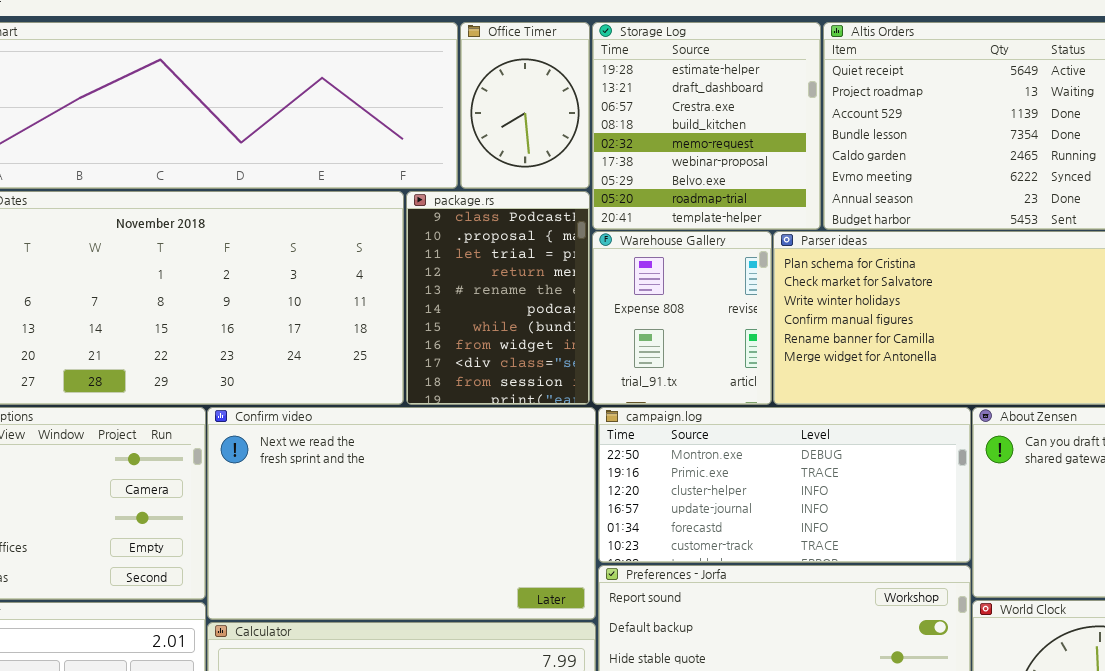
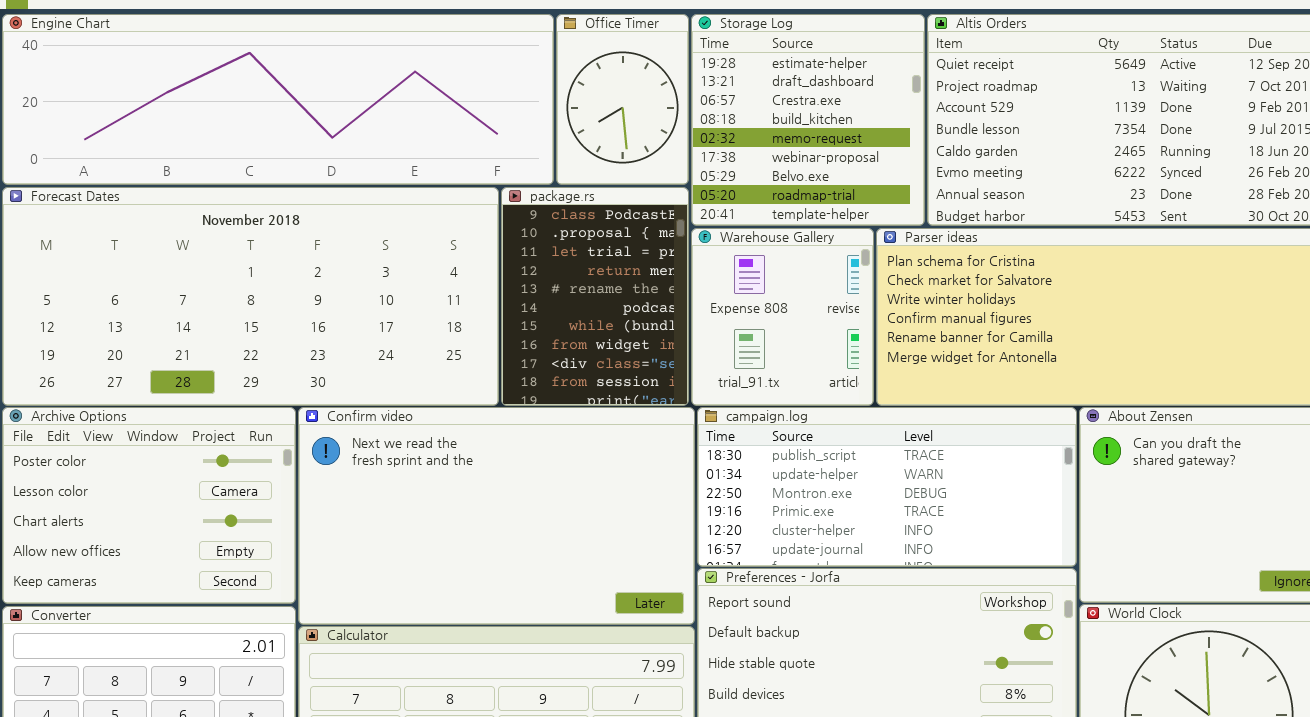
campaign.log: [598,407,971,563] -> [697,407,1077,567], scrolled up 2 rows

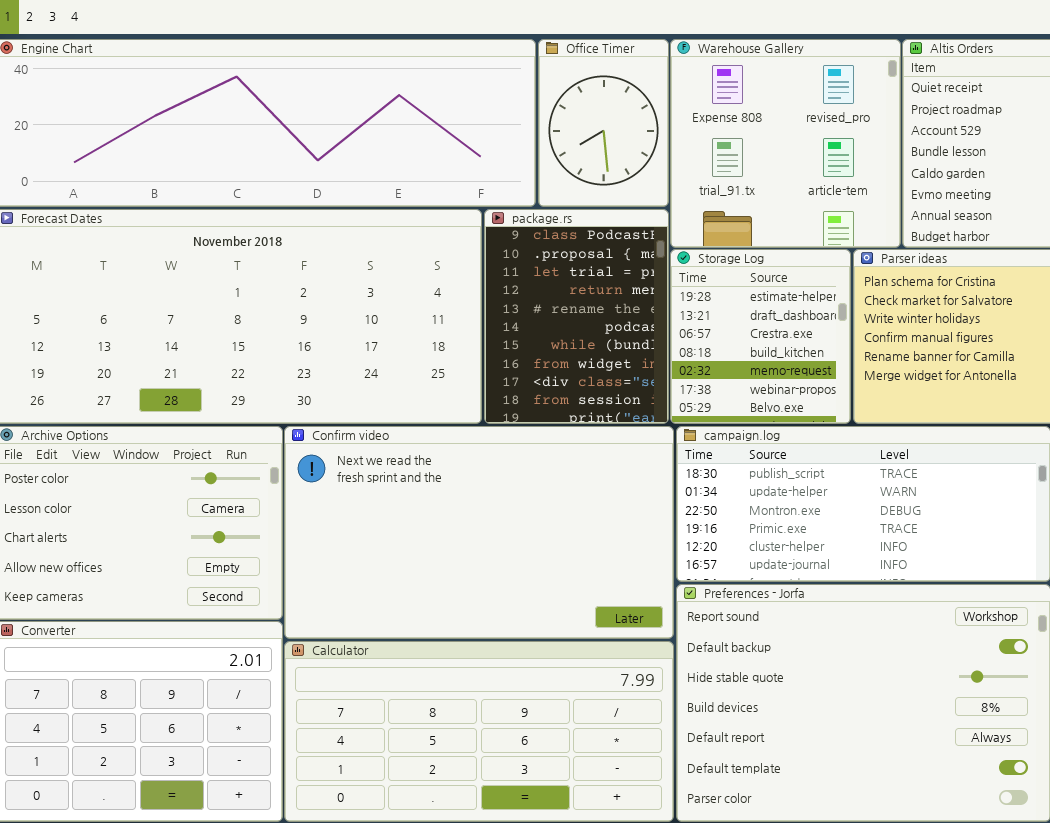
Storage Log: [691,14,925,226] -> [670,249,851,424], moved, resized
Warehouse Gallery: [691,228,874,406] -> [670,39,901,248], moved, resized

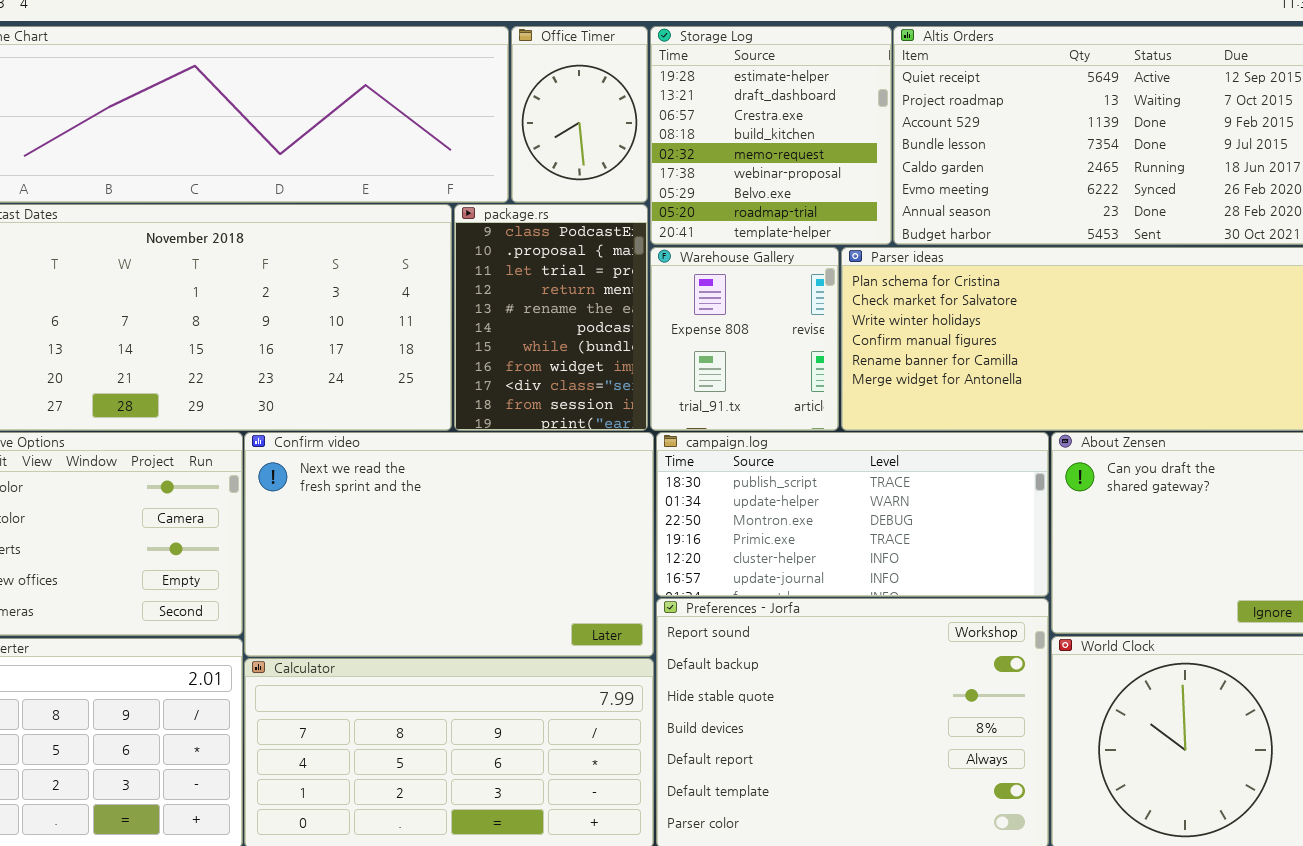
Warehouse Gallery: [670,39,901,248] -> [650,247,839,431], moved, resized
Storage Log: [670,249,851,424] -> [650,26,892,245], moved, resized

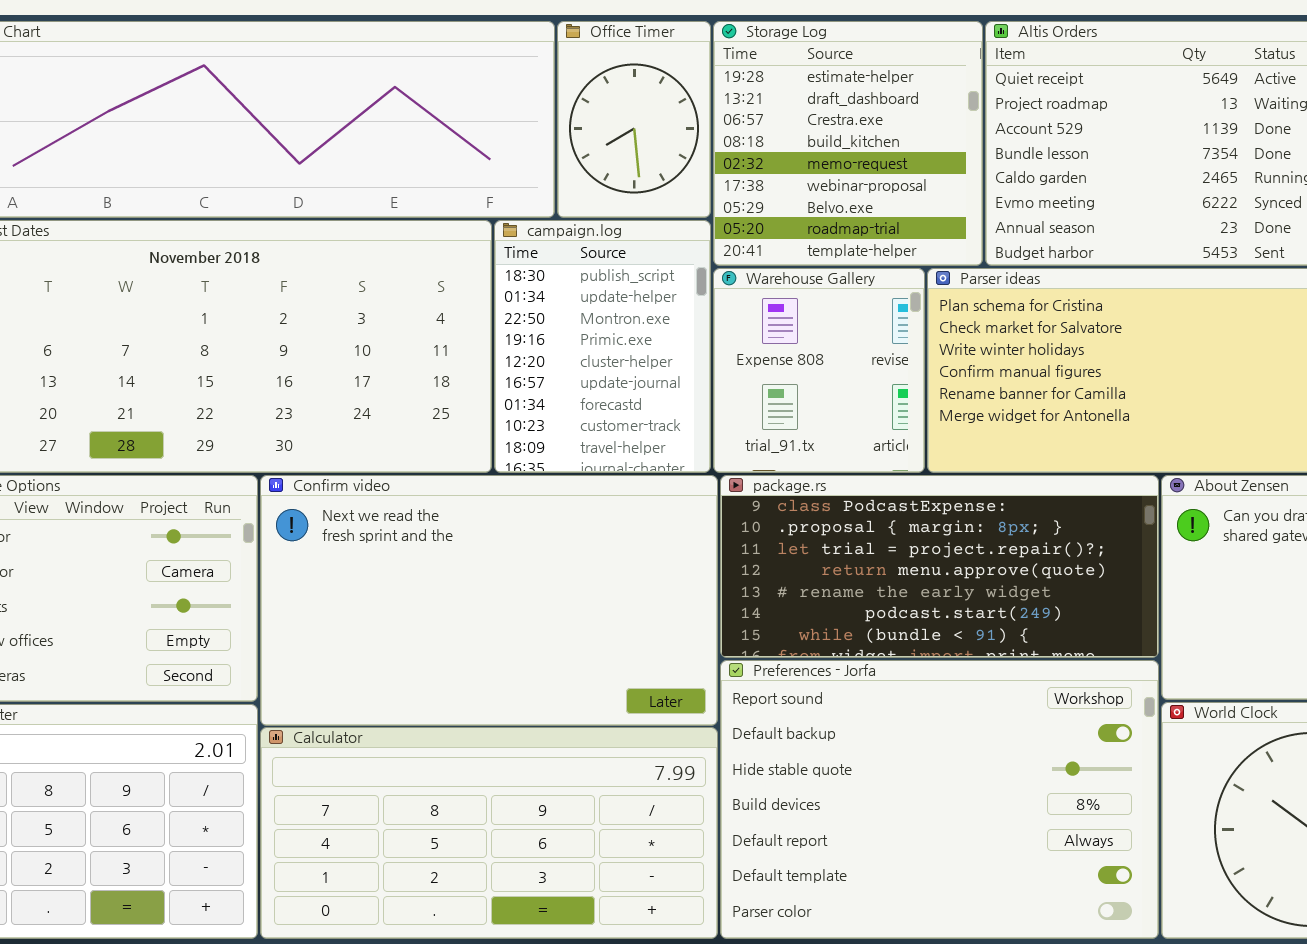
package.rs: [454,204,648,431] -> [720,475,1159,658], moved, resized
campaign.log: [656,432,1049,597] -> [494,220,711,473], moved, resized

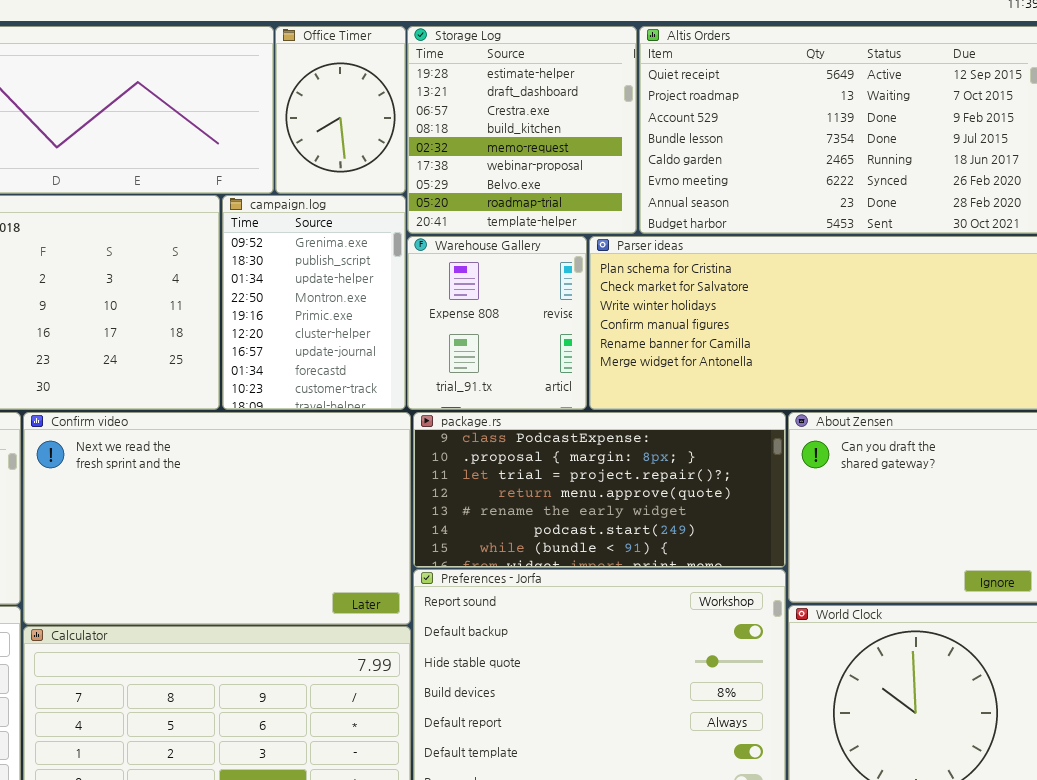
campaign.log: [494,220,711,473] -> [222,195,406,410], scrolled up 1 row

